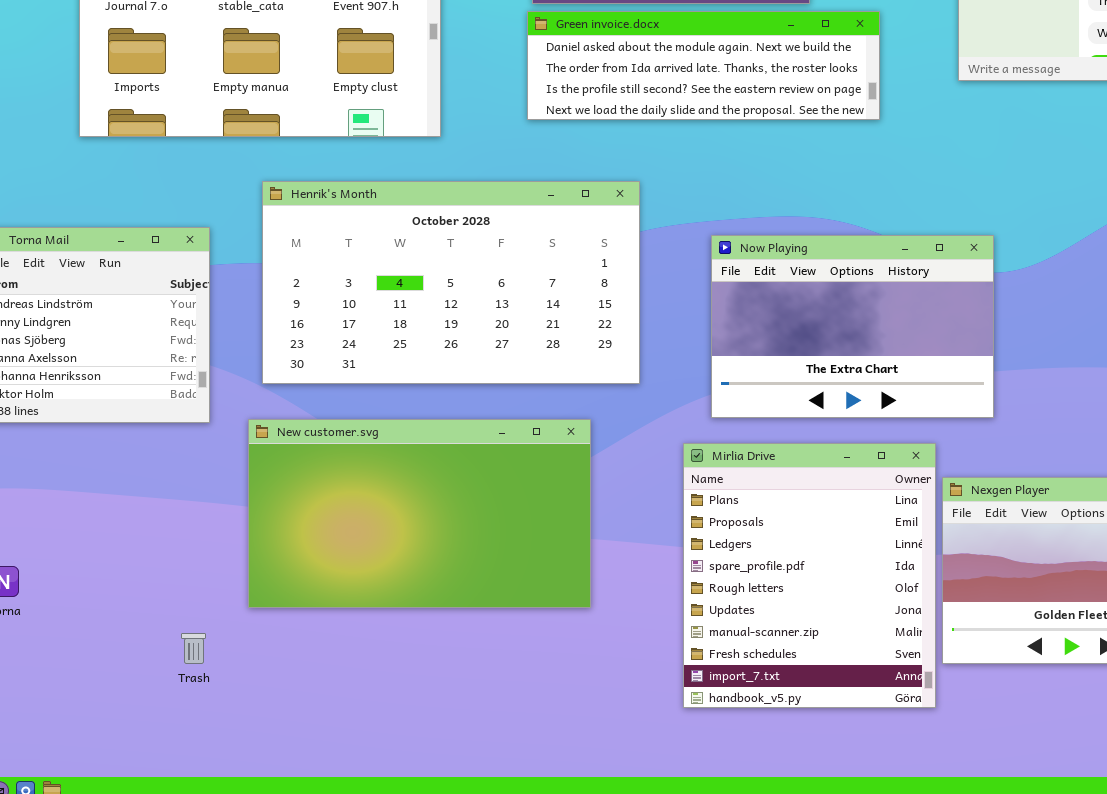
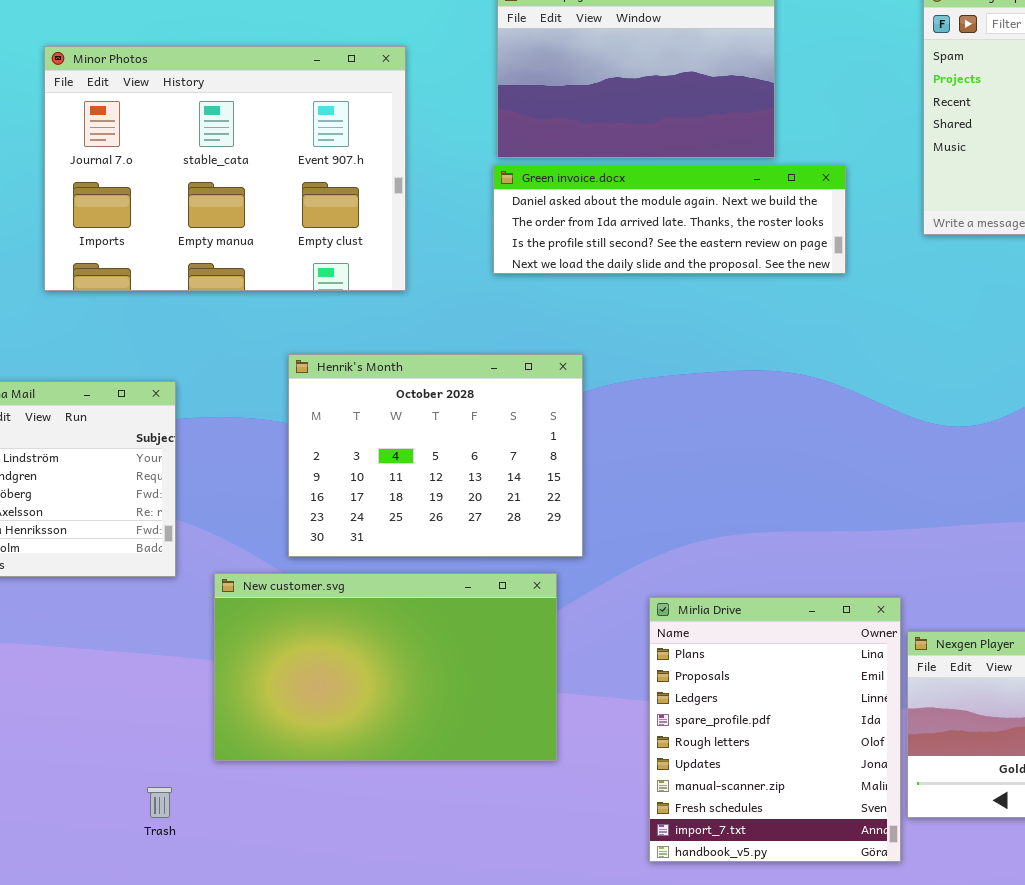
Henrik's Month: [262,181,640,384] -> [288,354,583,557], moved, resized
Now Playing: [711,235,994,418] -> none, closed

